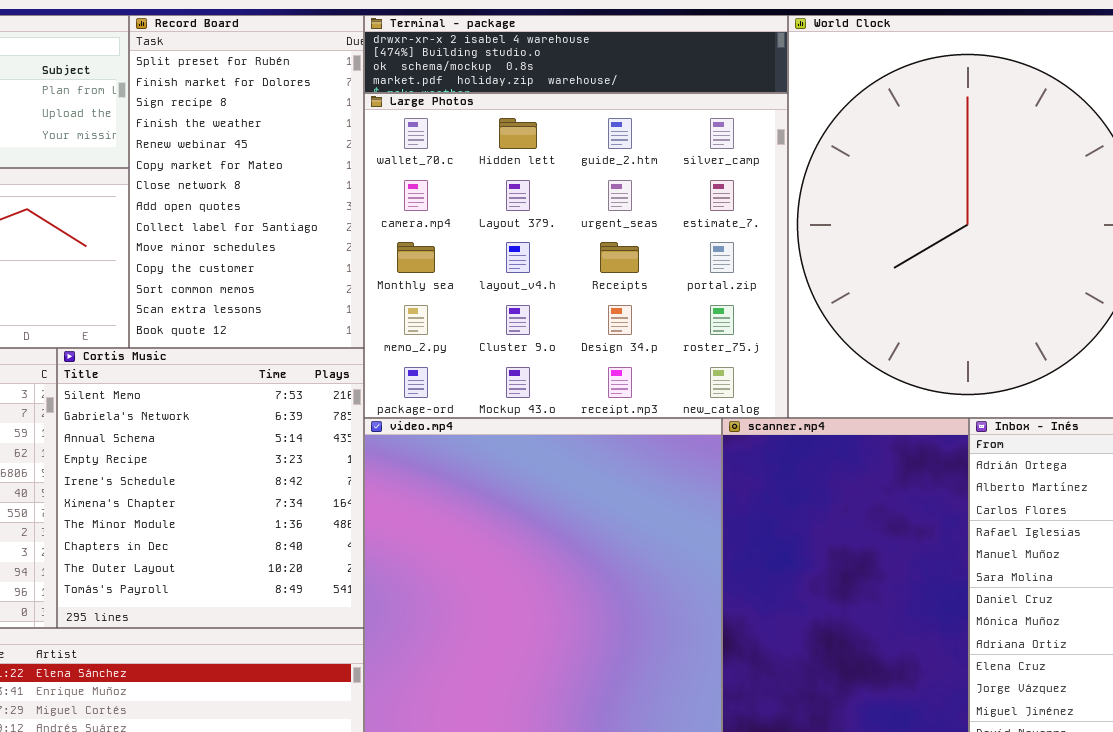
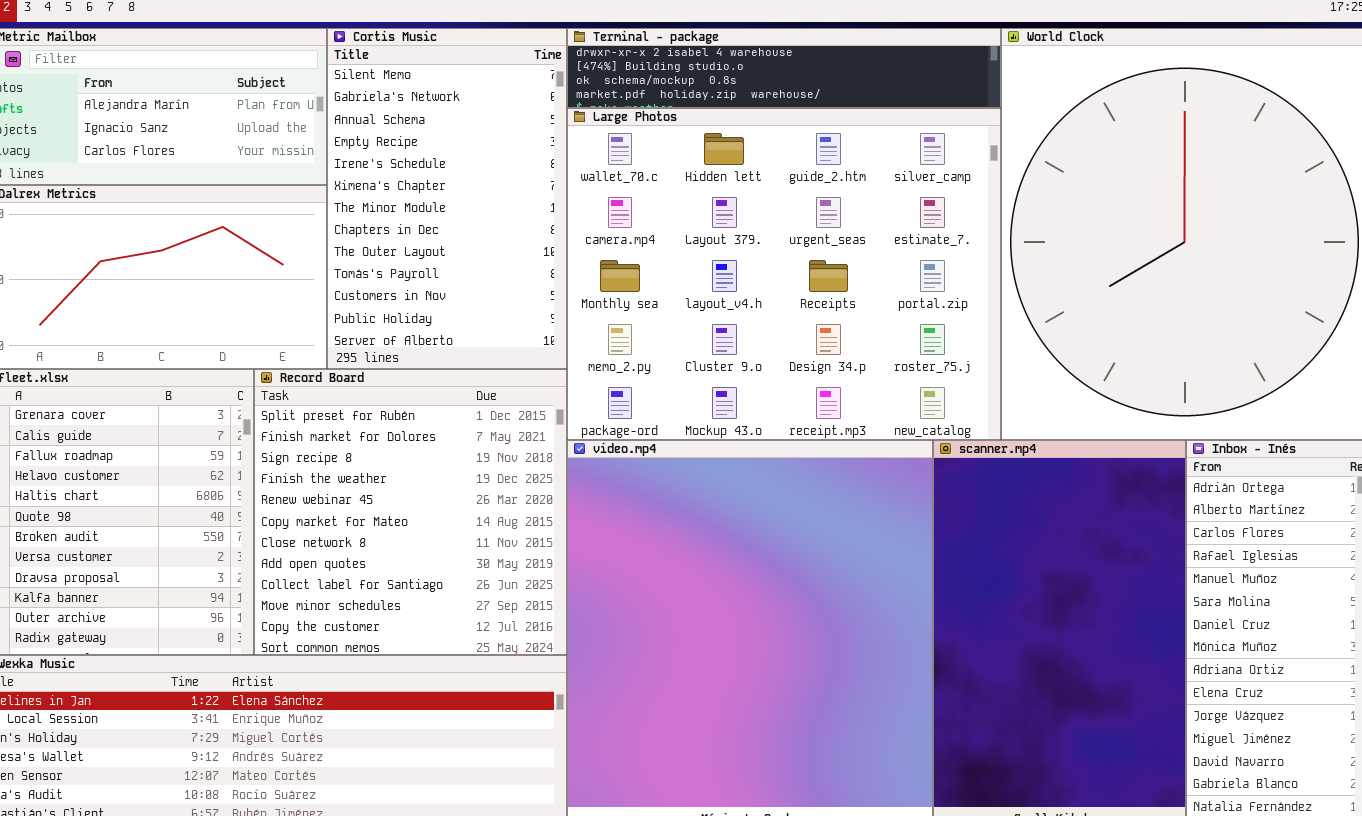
Record Board: [129,15,364,348] -> [254,369,567,655], moved, resized
Cortis Music: [57,348,364,628] -> [327,28,567,369], moved, resized

